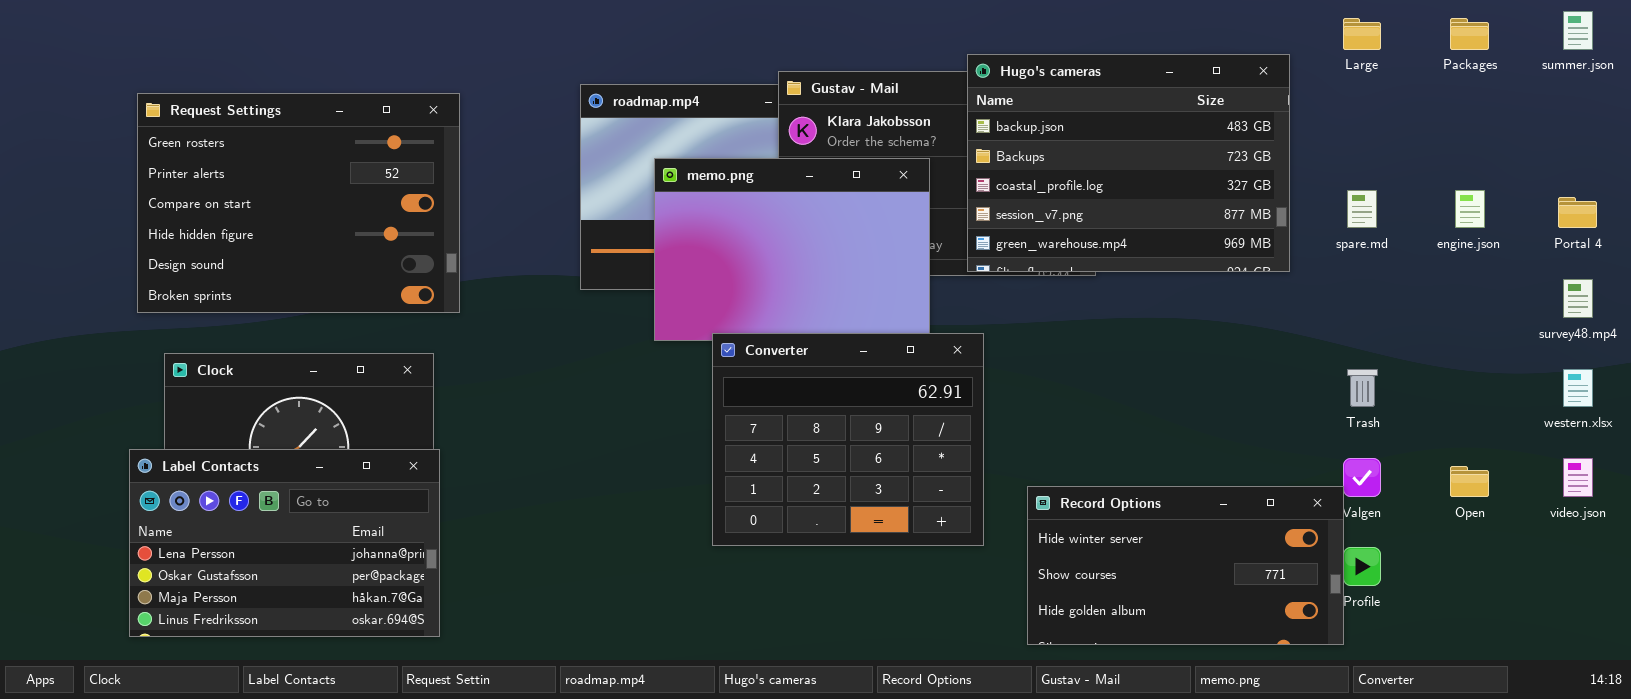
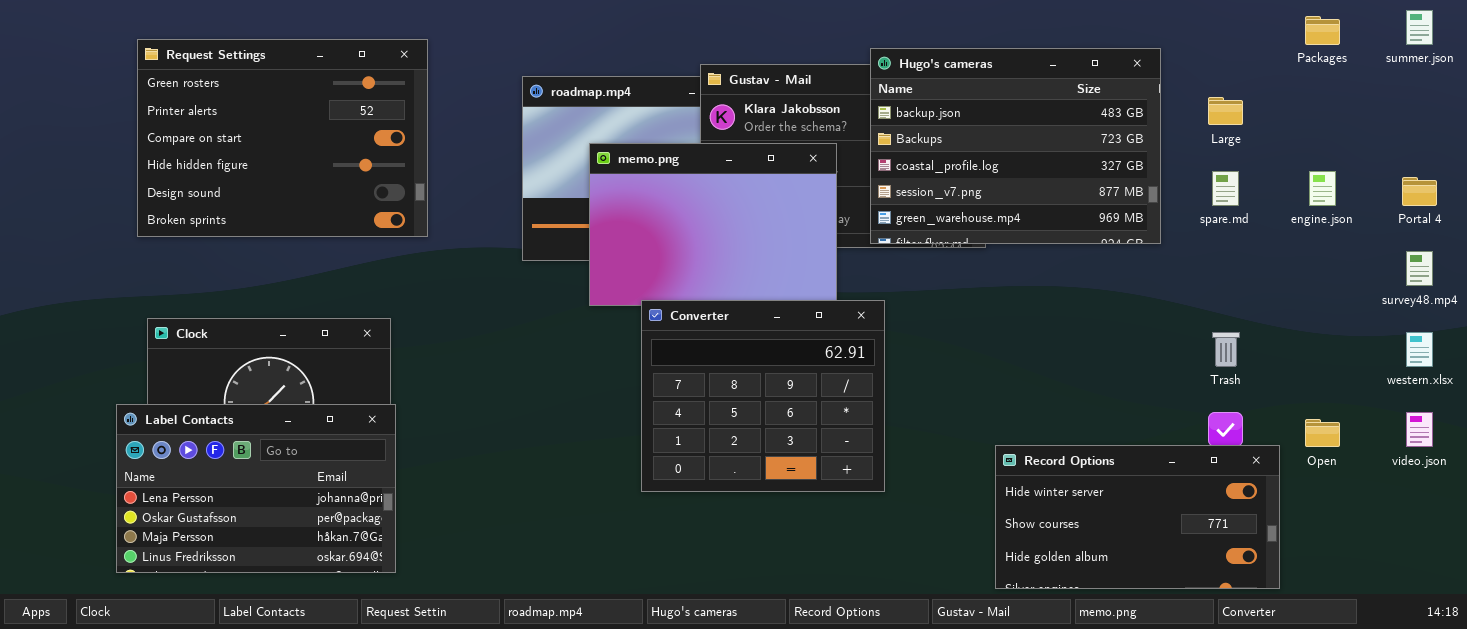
Large: [1343,18,1381,50] -> [1208,97,1243,125], moved
Request Settings: [137,93,460,313] -> [137,39,428,237], moved
Record Options: [1027,486,1344,645] -> [995,445,1280,589], moved

